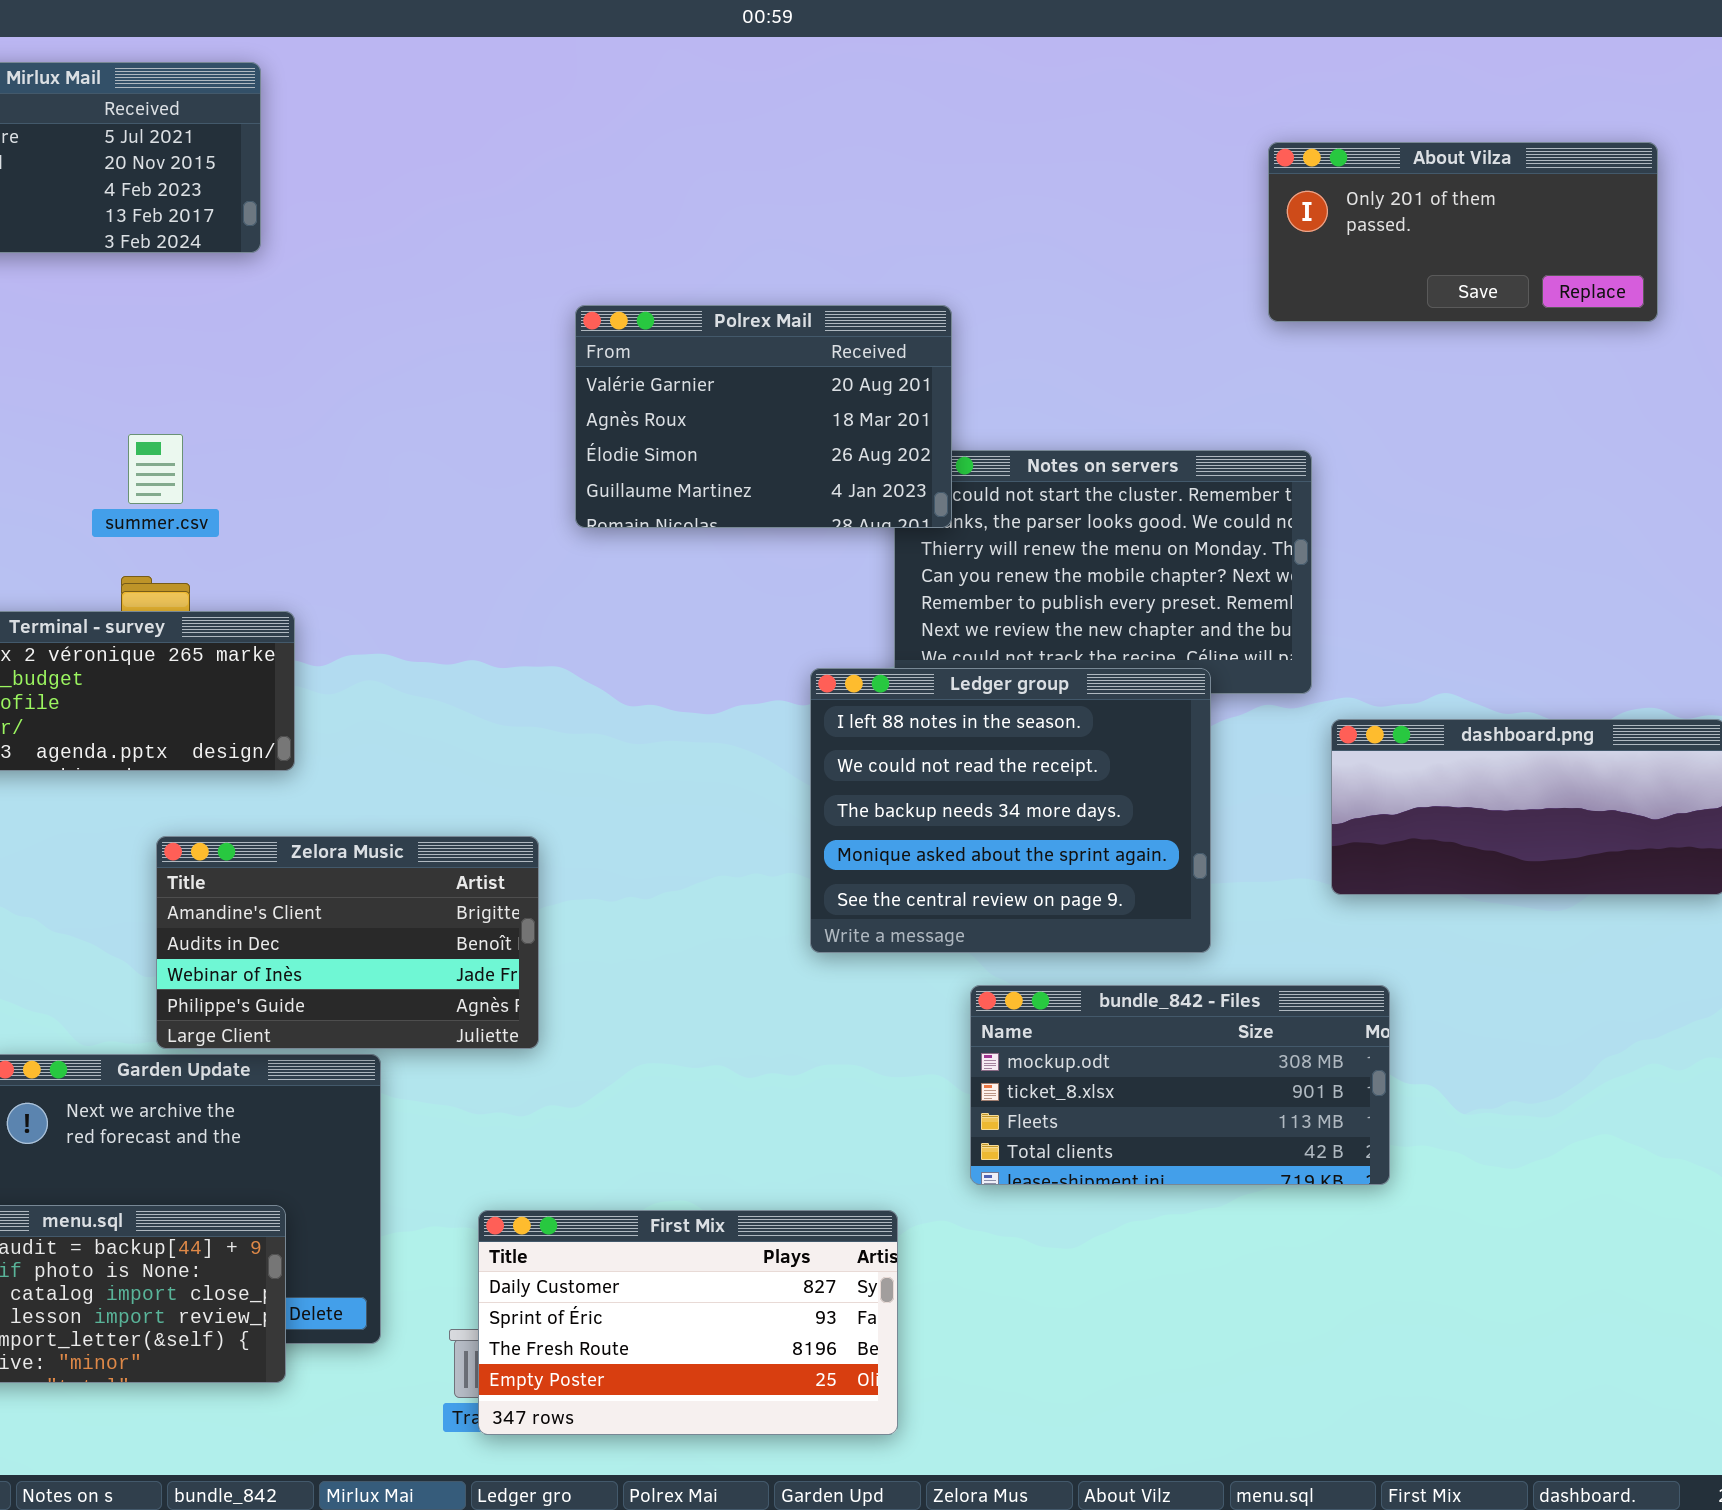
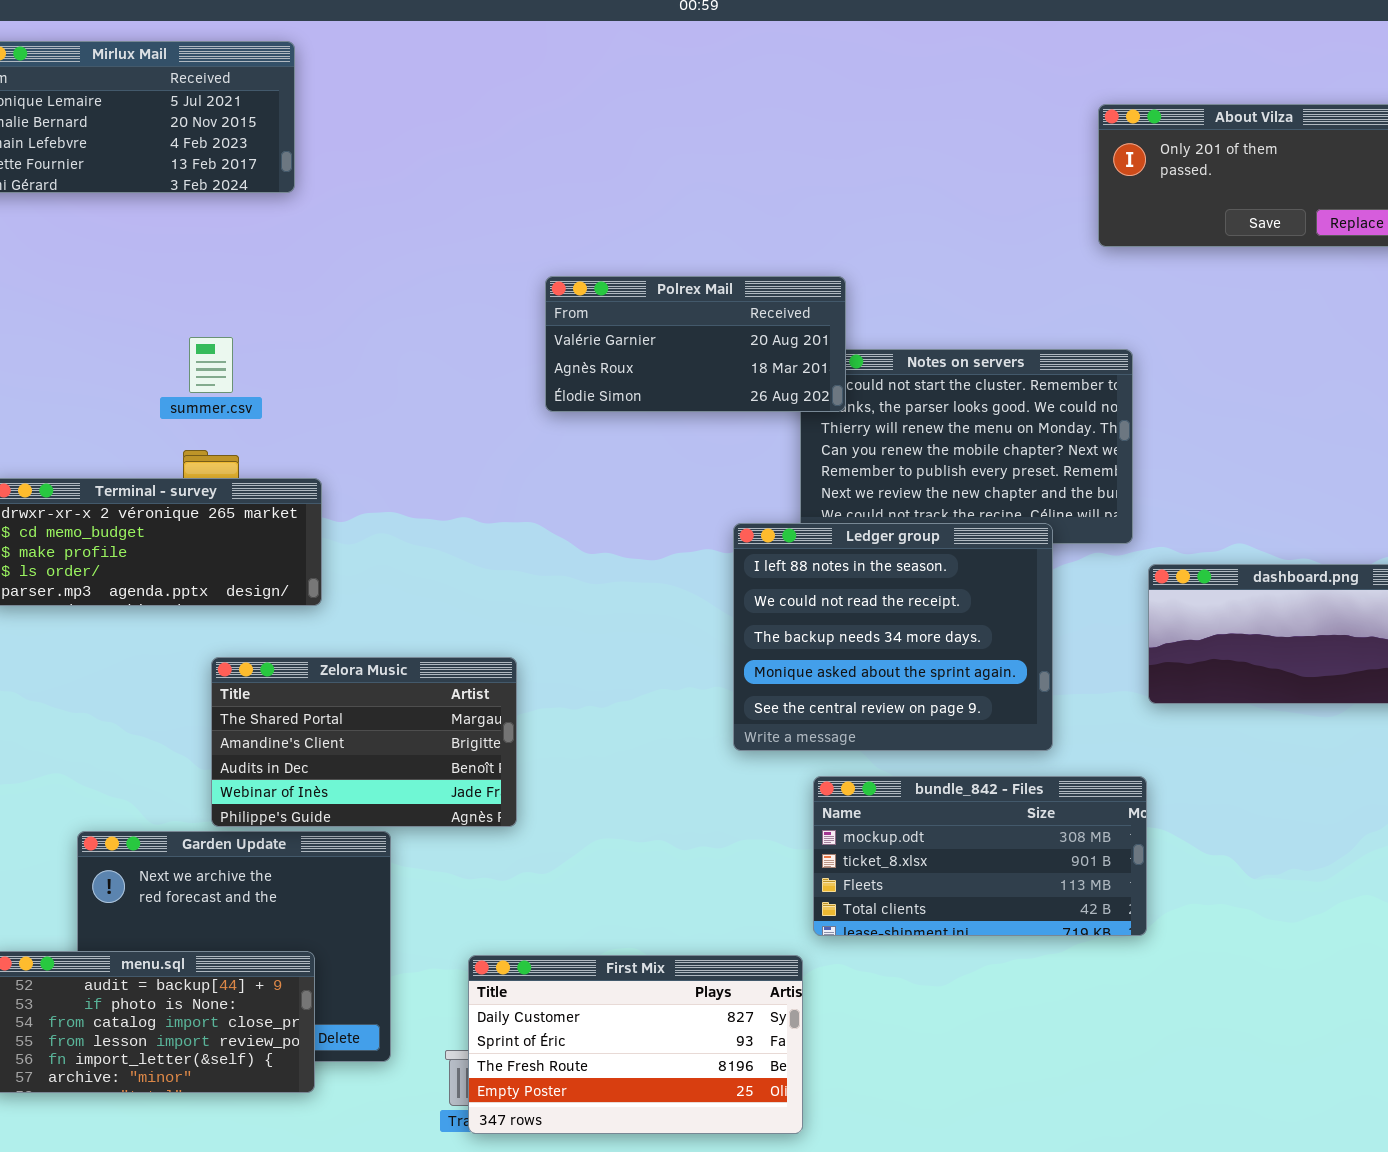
Polrex Mail: [575,305,952,528] -> [545,276,846,412], resized
Zelora Music: [156,836,539,1049] -> [211,657,517,827], scrolled up 1 row
bundle_842 - Files: [970,985,1390,1185] -> [813,776,1147,936], moved

